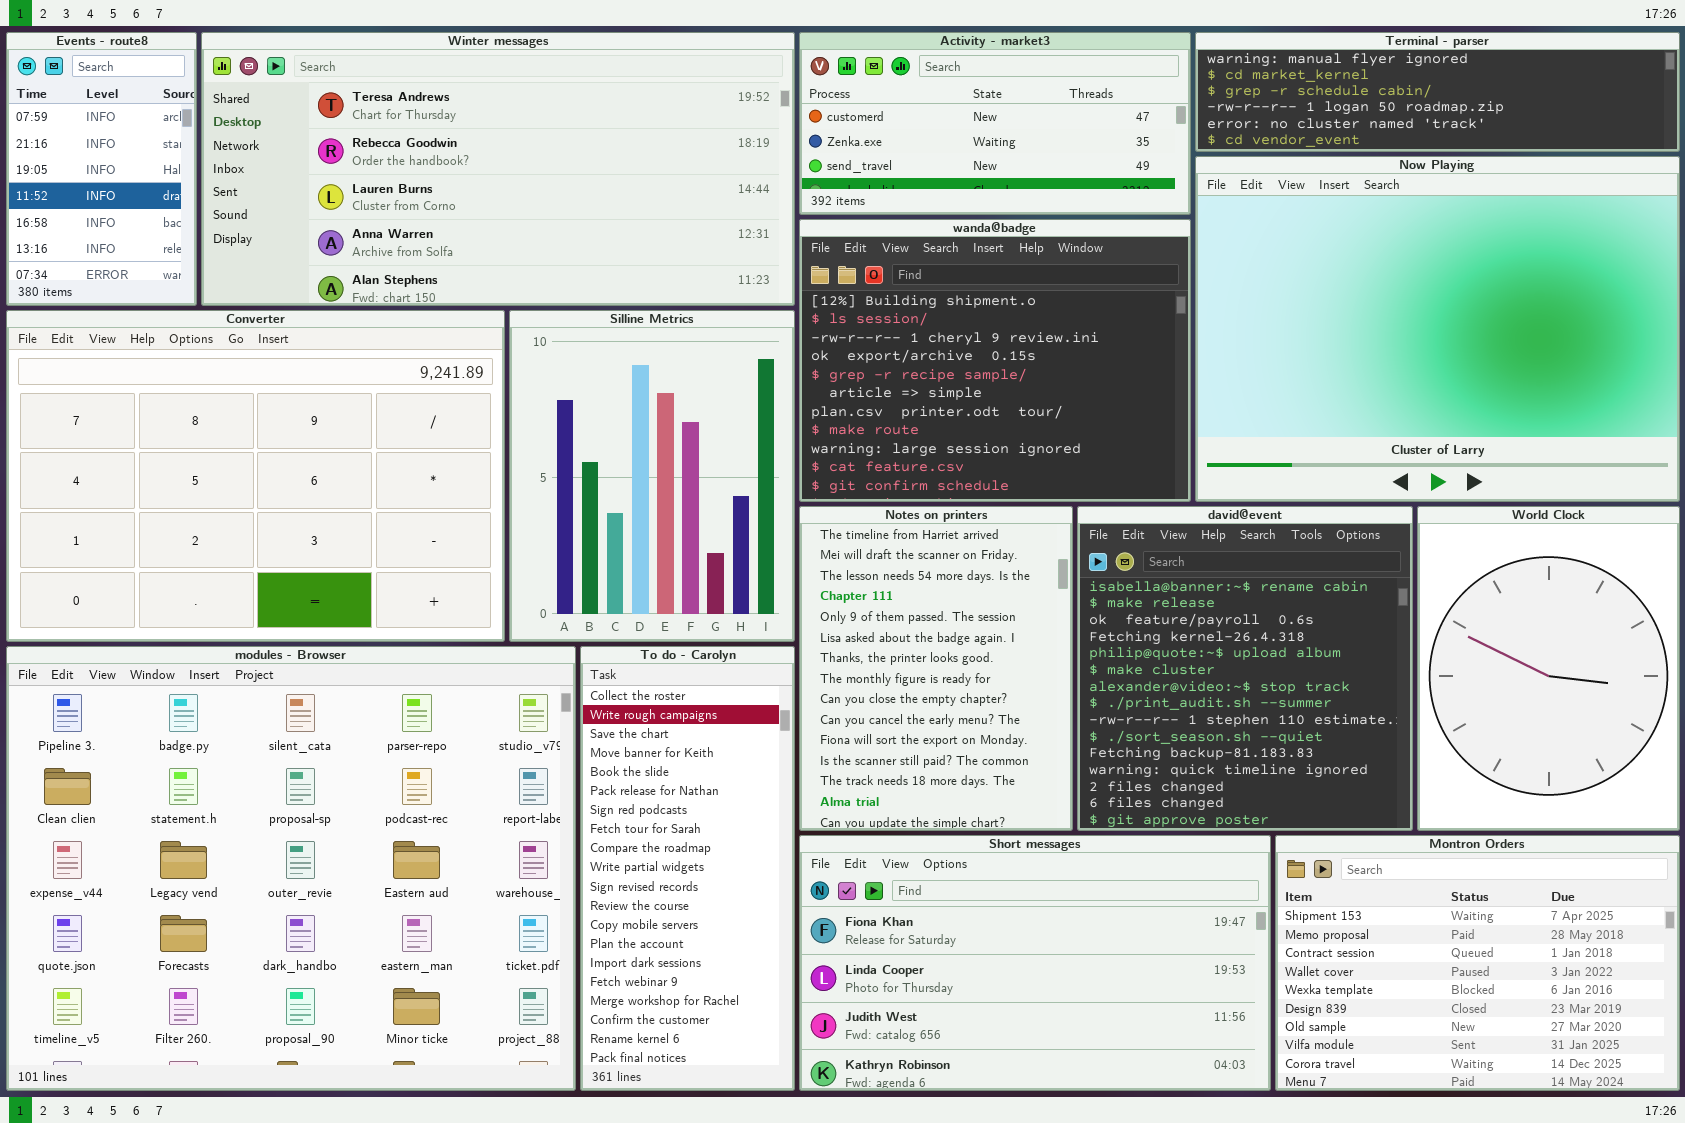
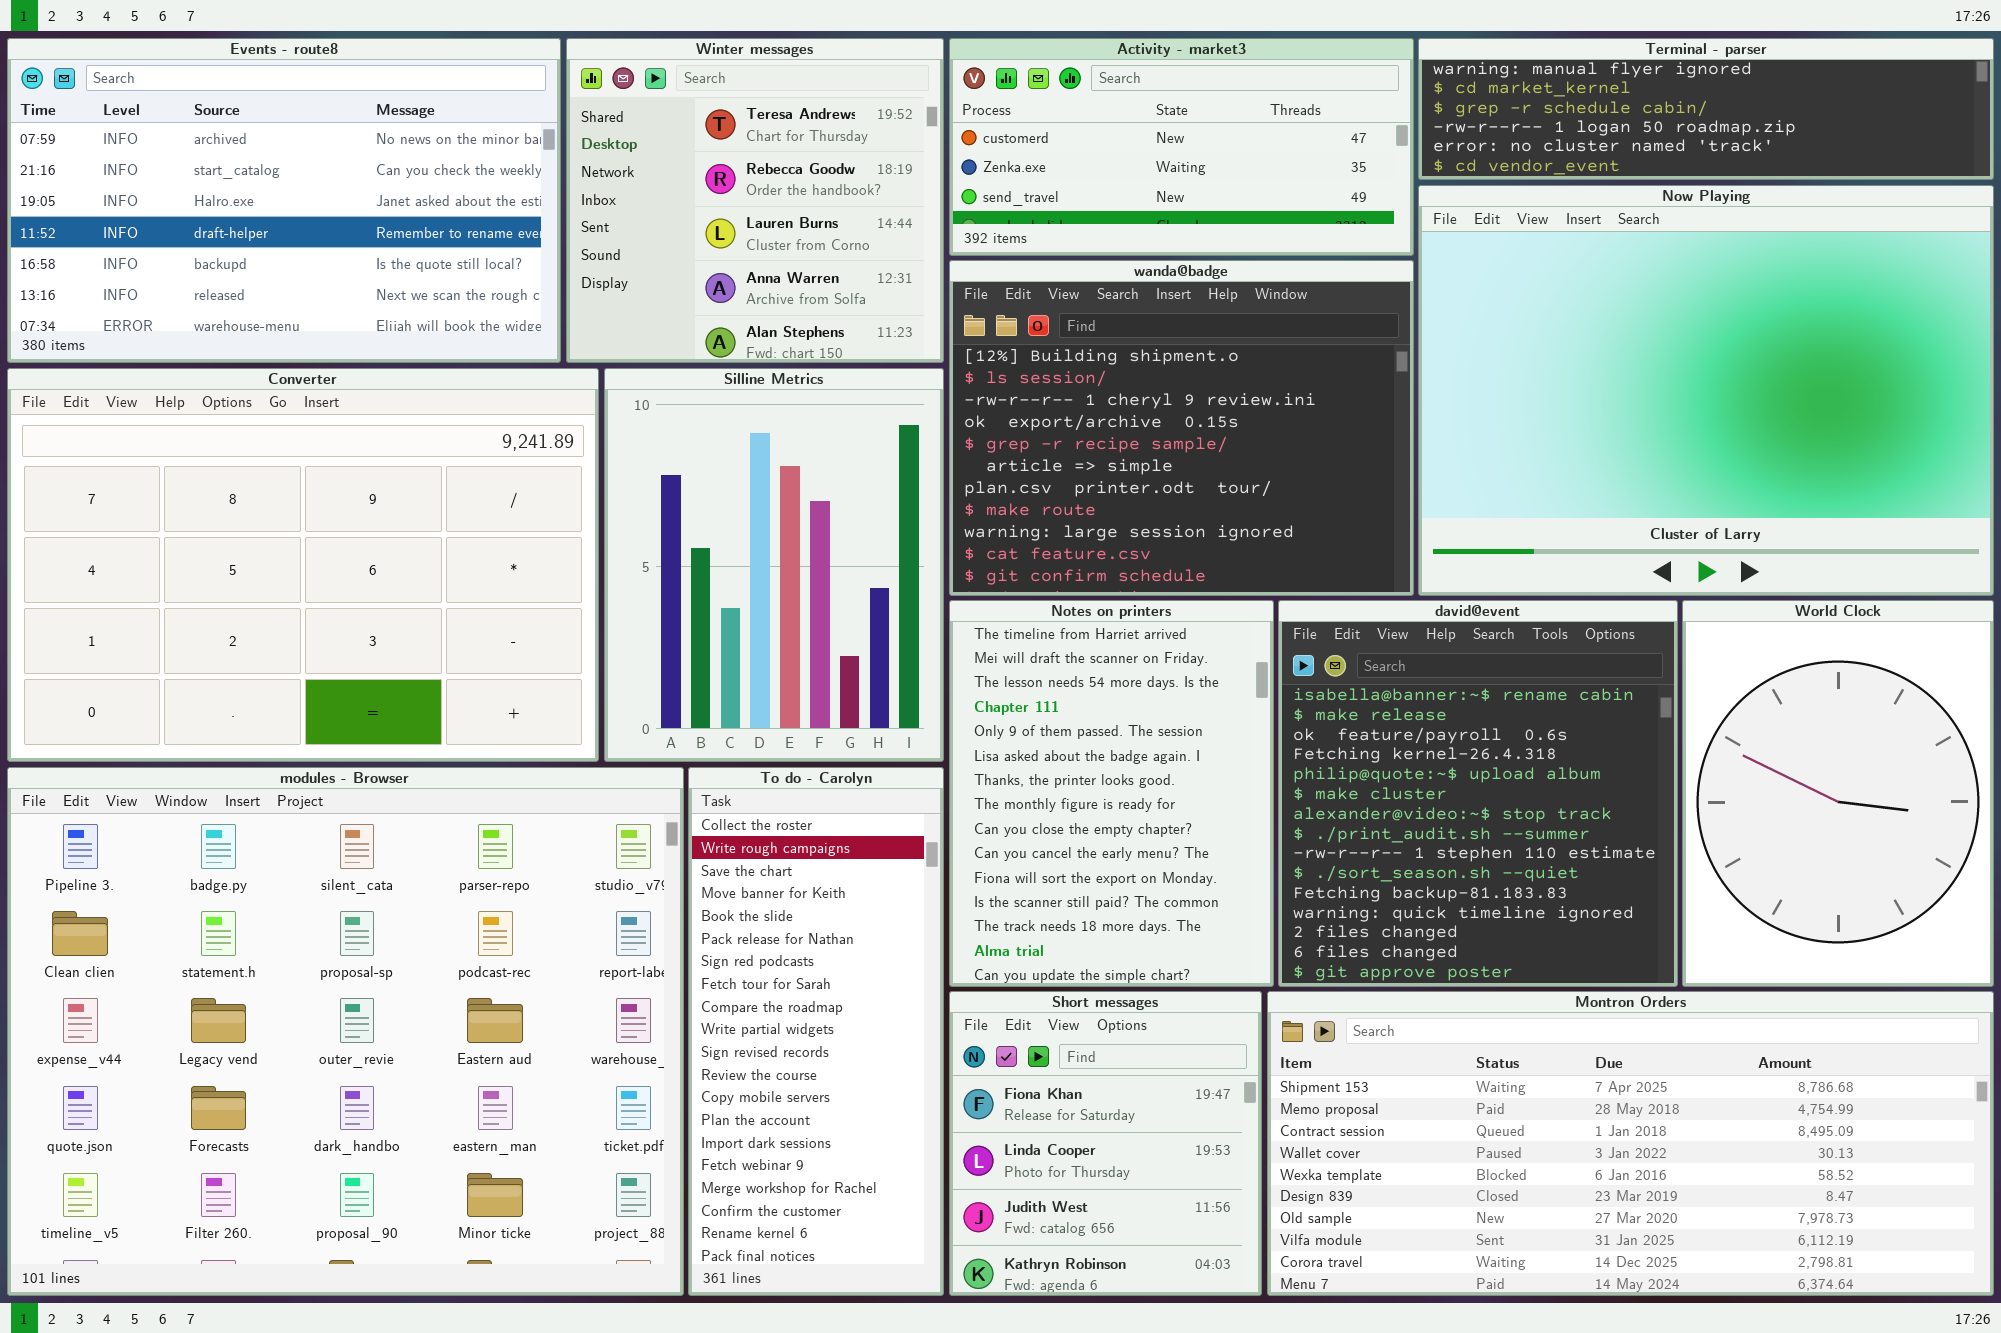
Events - route8: [6,32,197,306] -> [7,38,561,363], resized
Winter messages: [201,32,795,306] -> [566,38,944,363], resized
Short messages: [799,835,1271,1091] -> [949,991,1262,1296], resized
Montron Orders: [1275,835,1680,1091] -> [1267,991,1994,1296], resized

